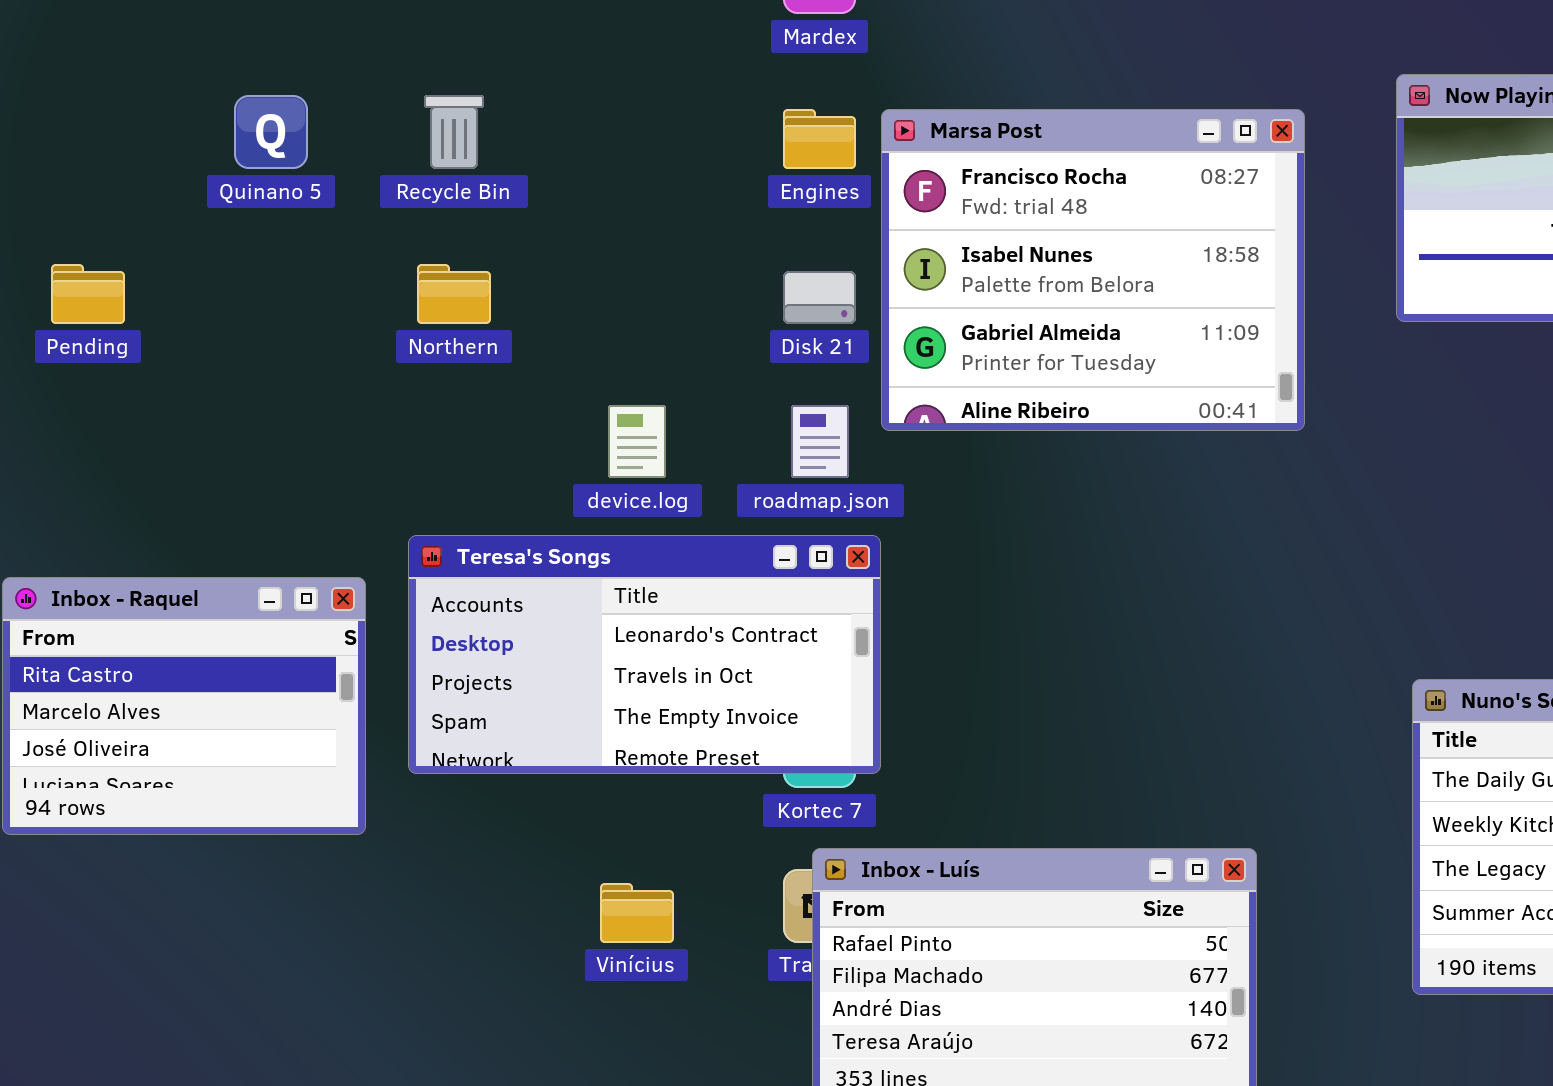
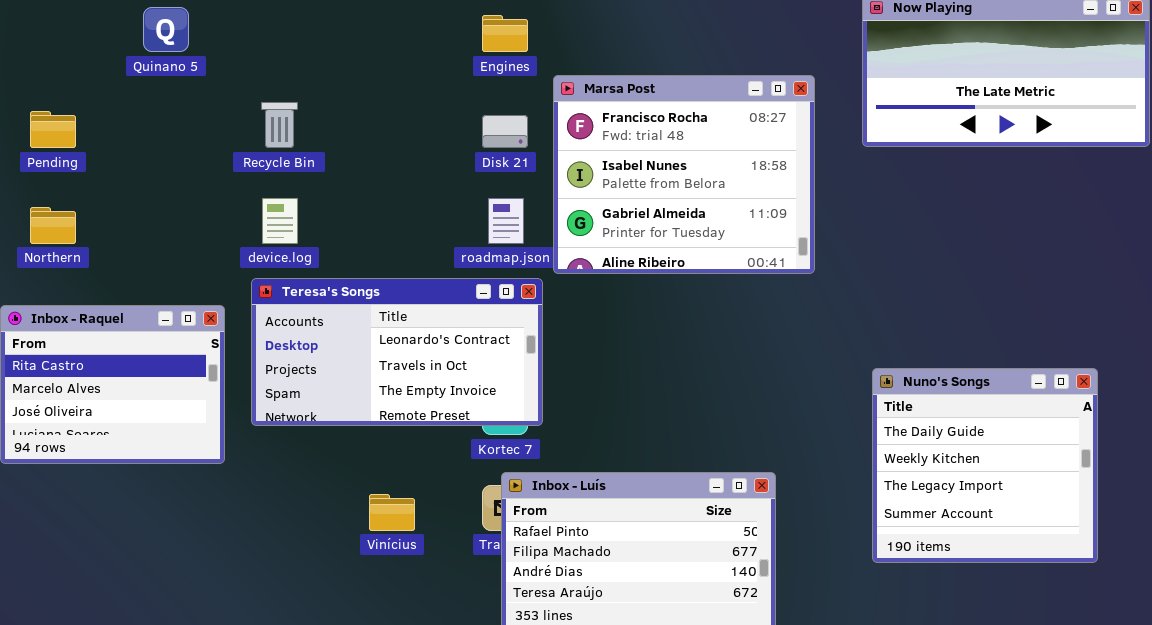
Recycle Bin: [424,95,484,169] -> [261,102,298,148], moved
Marsa Post: [881,109,1305,431] -> [553,75,815,274], moved
Northern: [417,264,491,324] -> [30,207,76,244], moved
device.log: [608,405,666,478] -> [262,198,298,244], moved

